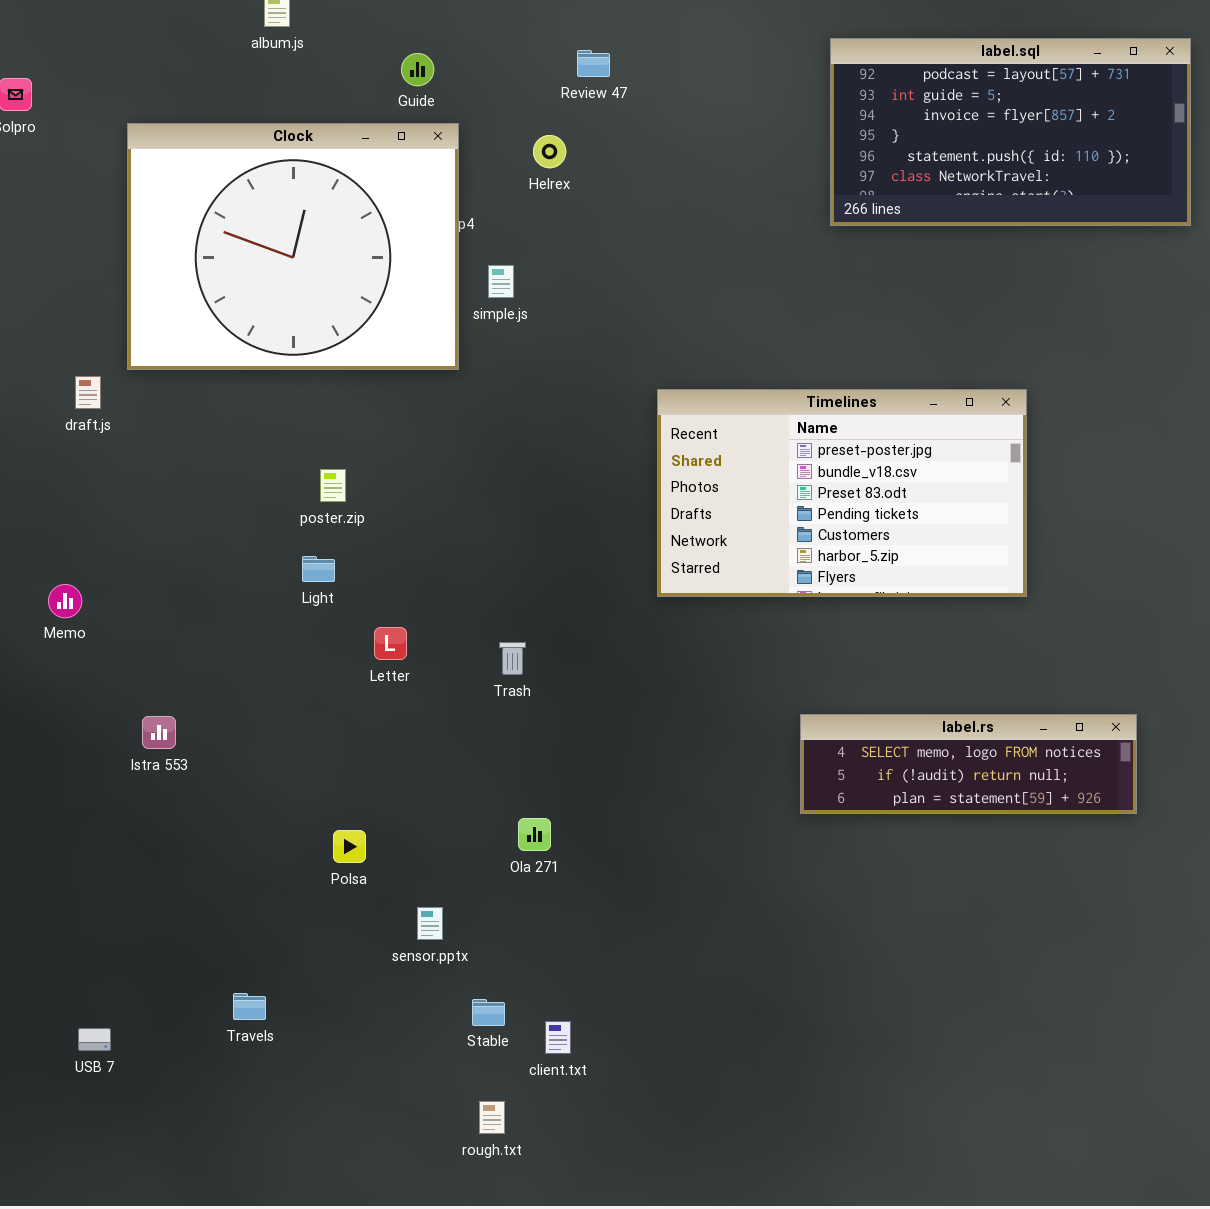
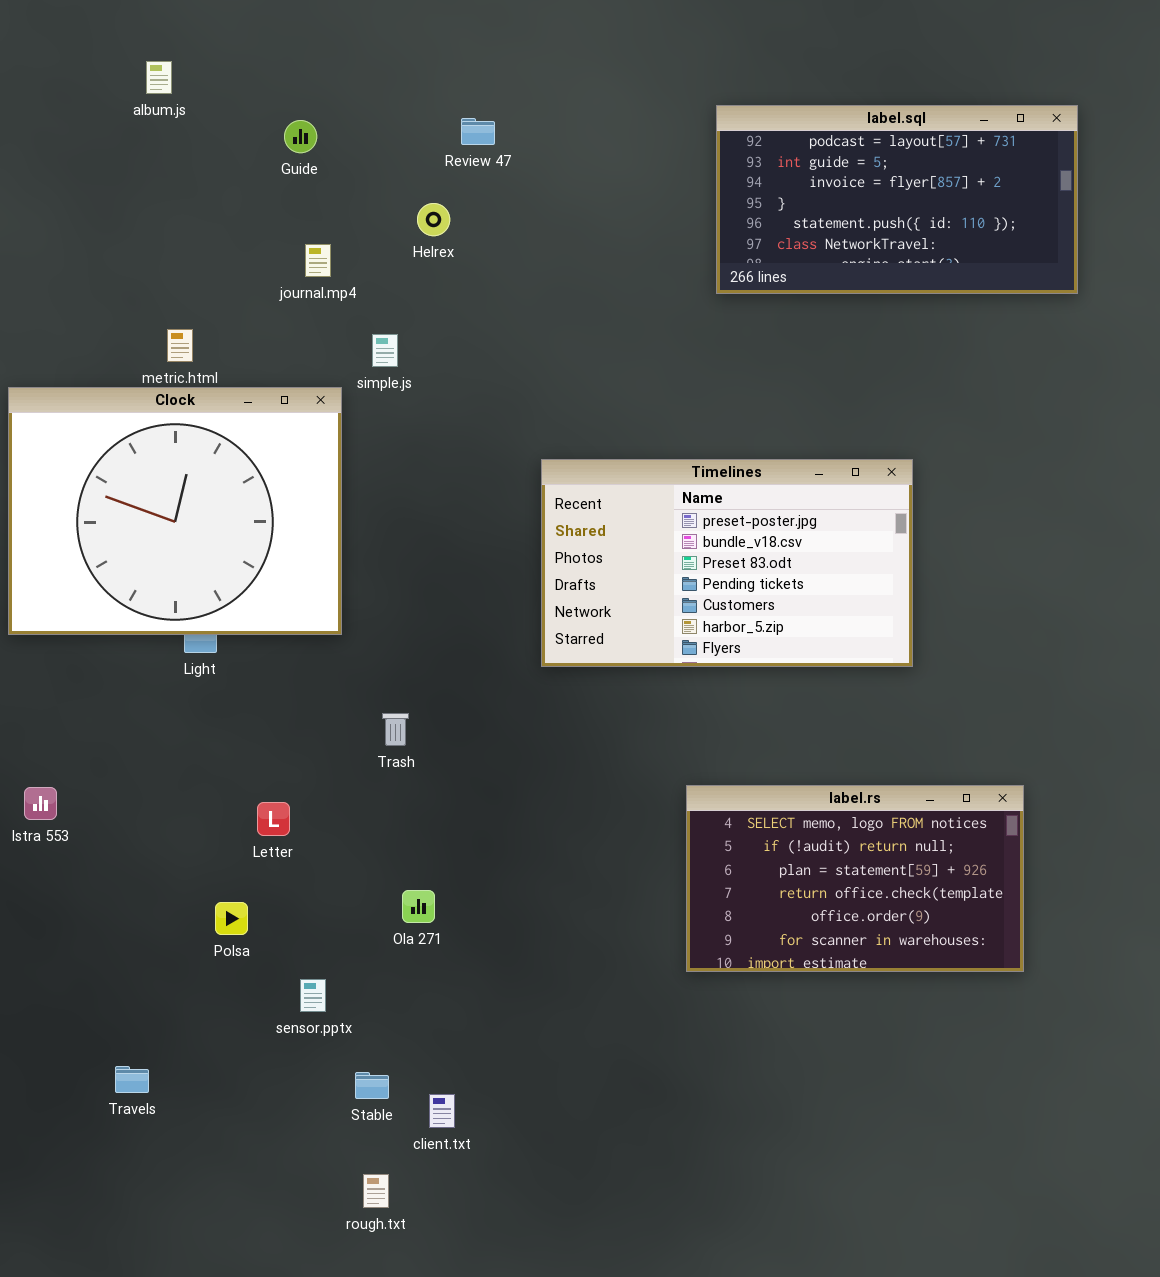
Clock: [127,123,459,370] -> [8,387,342,635], moved
Letter: [374,627,407,660] -> [257,802,290,836], moved
label.rs: [800,714,1137,814] -> [686,785,1024,972], resized

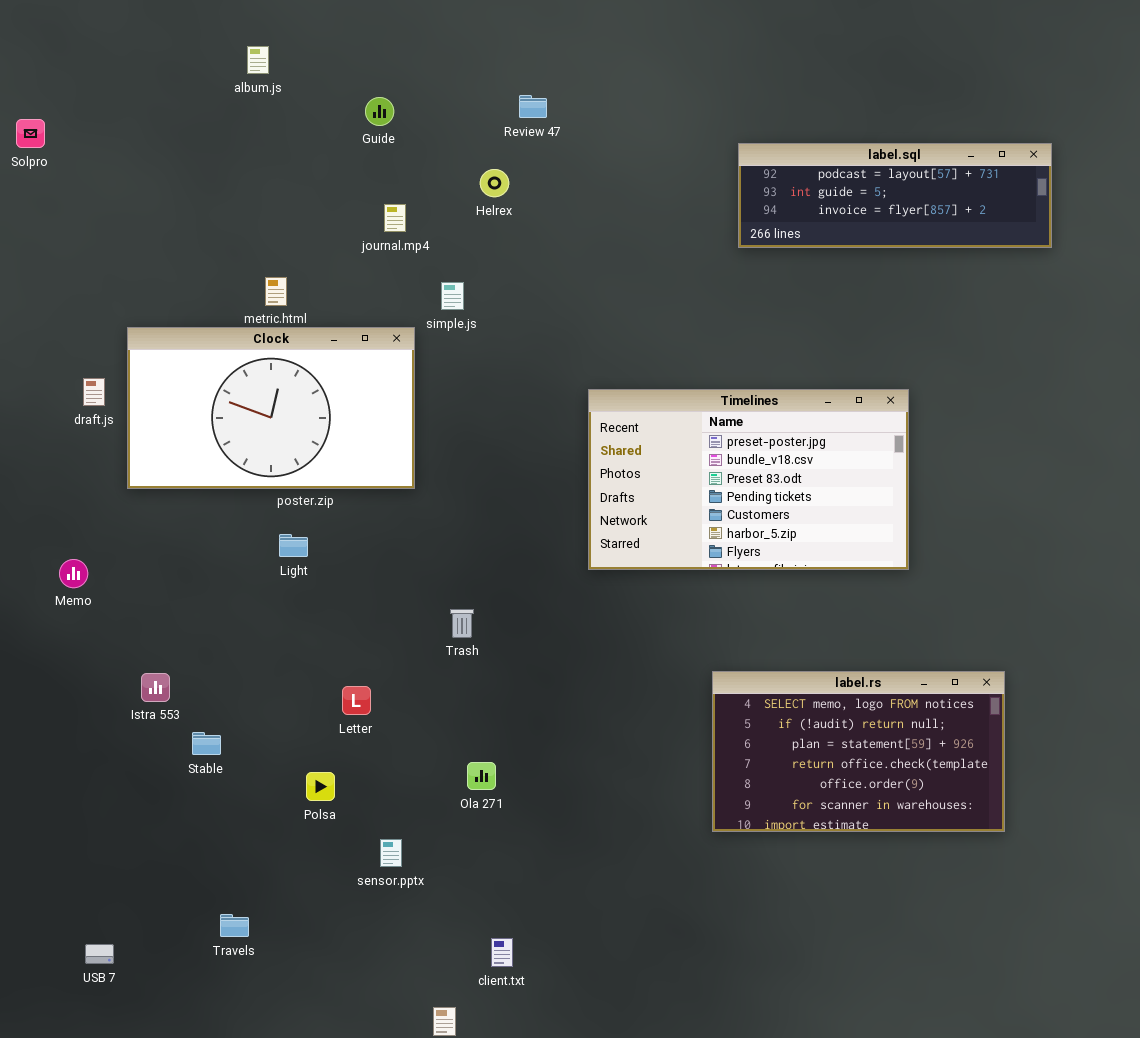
label.sql: [716,105,1078,294] -> [738,143,1052,248], resized
Clock: [8,387,342,635] -> [127,327,415,489], resized
Stable: [355,1072,389,1099] -> [192,732,221,755], moved

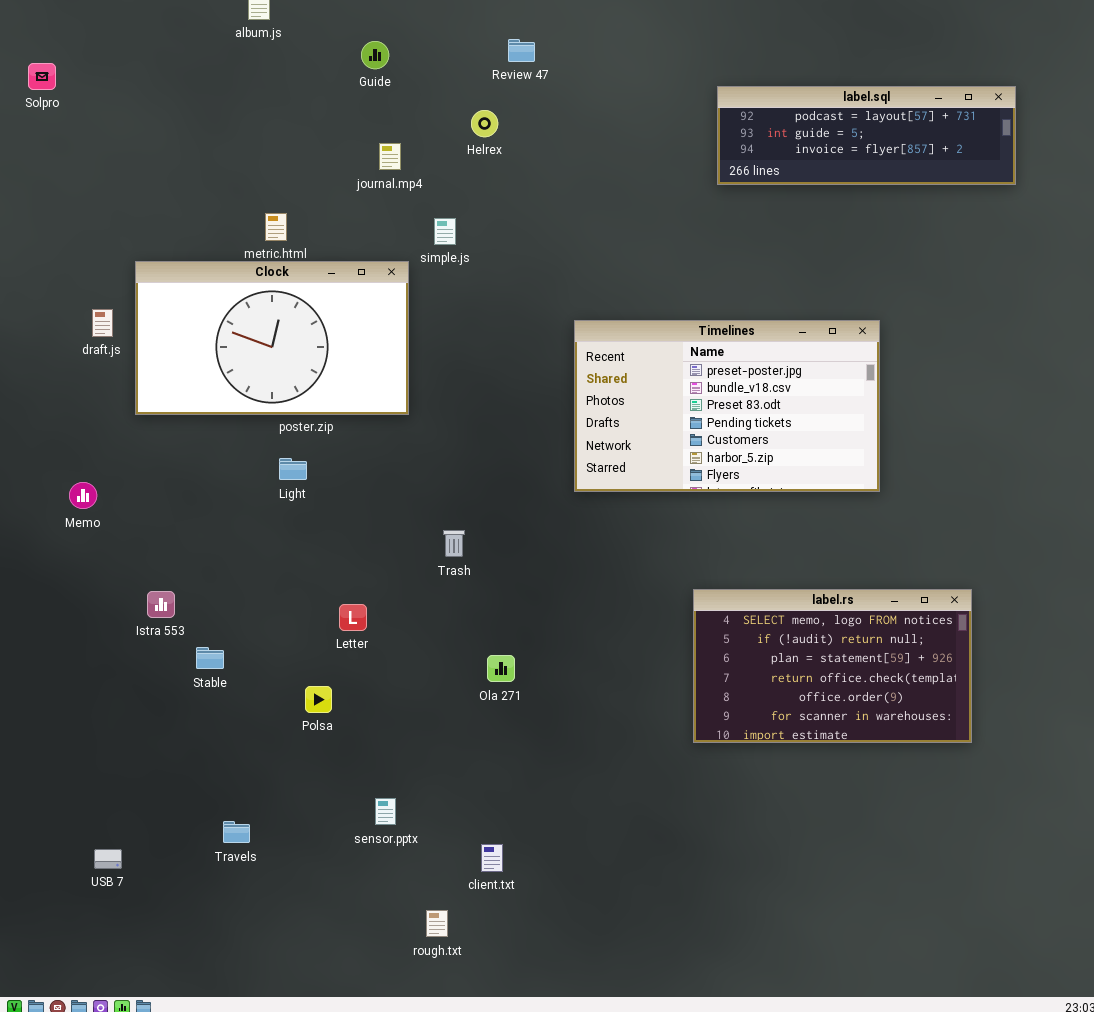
Ola 271: [467,762,496,790] -> [487,655,515,682], moved
sensor.pptx: [380,839,402,867] -> [375,798,396,825], moved

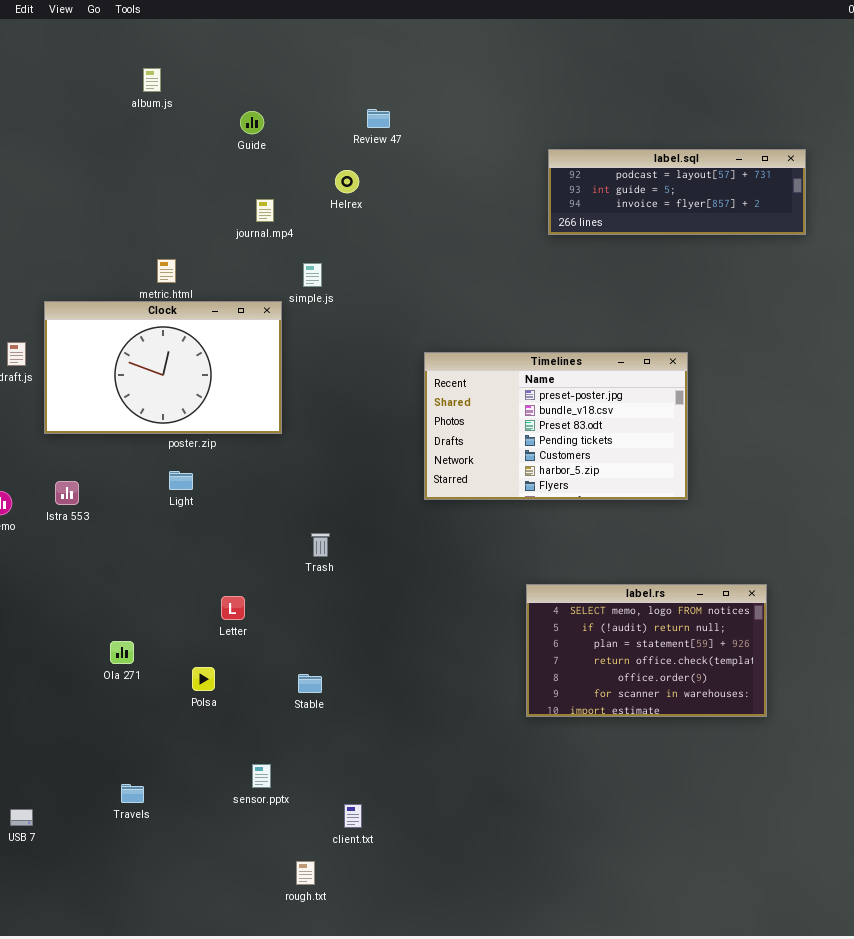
Istra 553: [147,591,175,618] -> [55,481,79,505], moved
Stable: [196,647,224,669] -> [298,674,322,693], moved
Ola 271: [487,655,515,682] -> [110,641,134,664], moved

